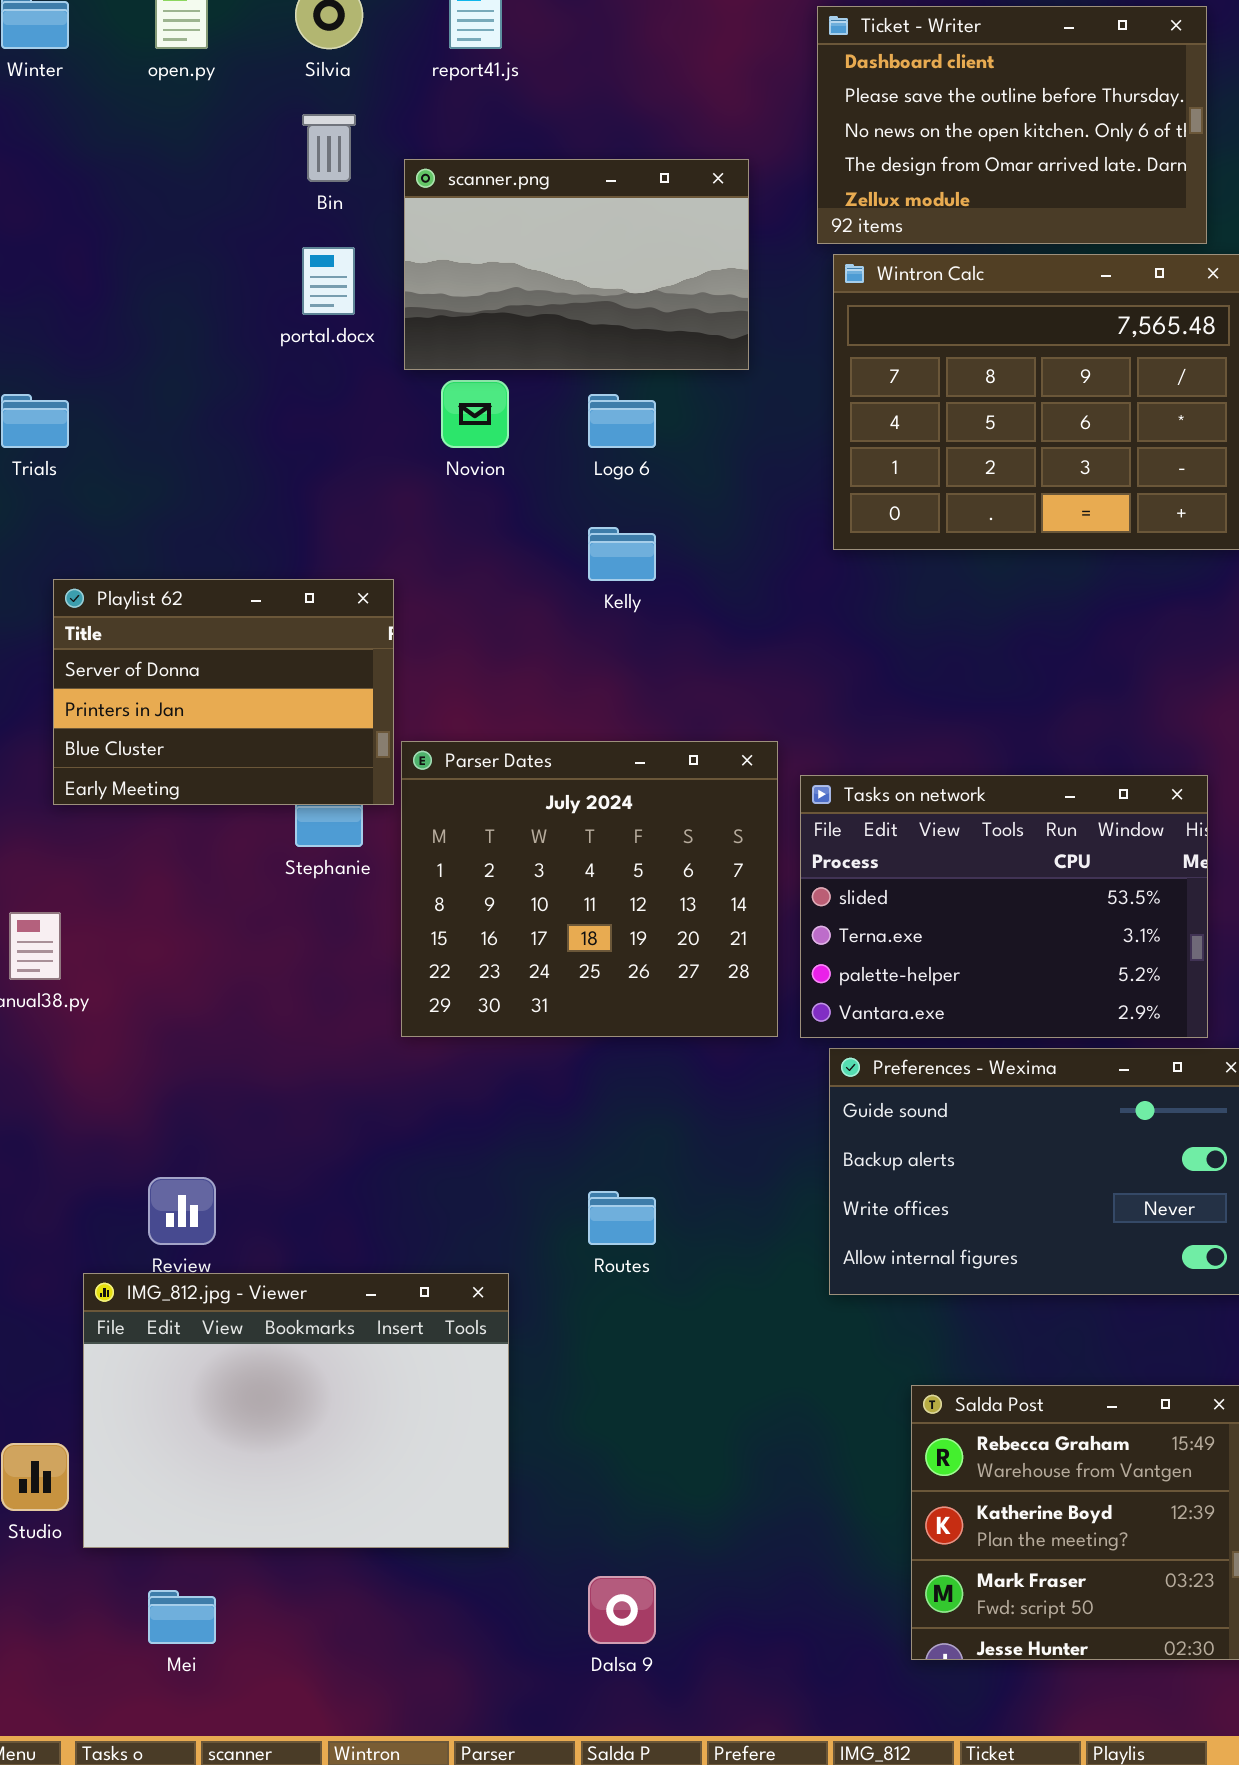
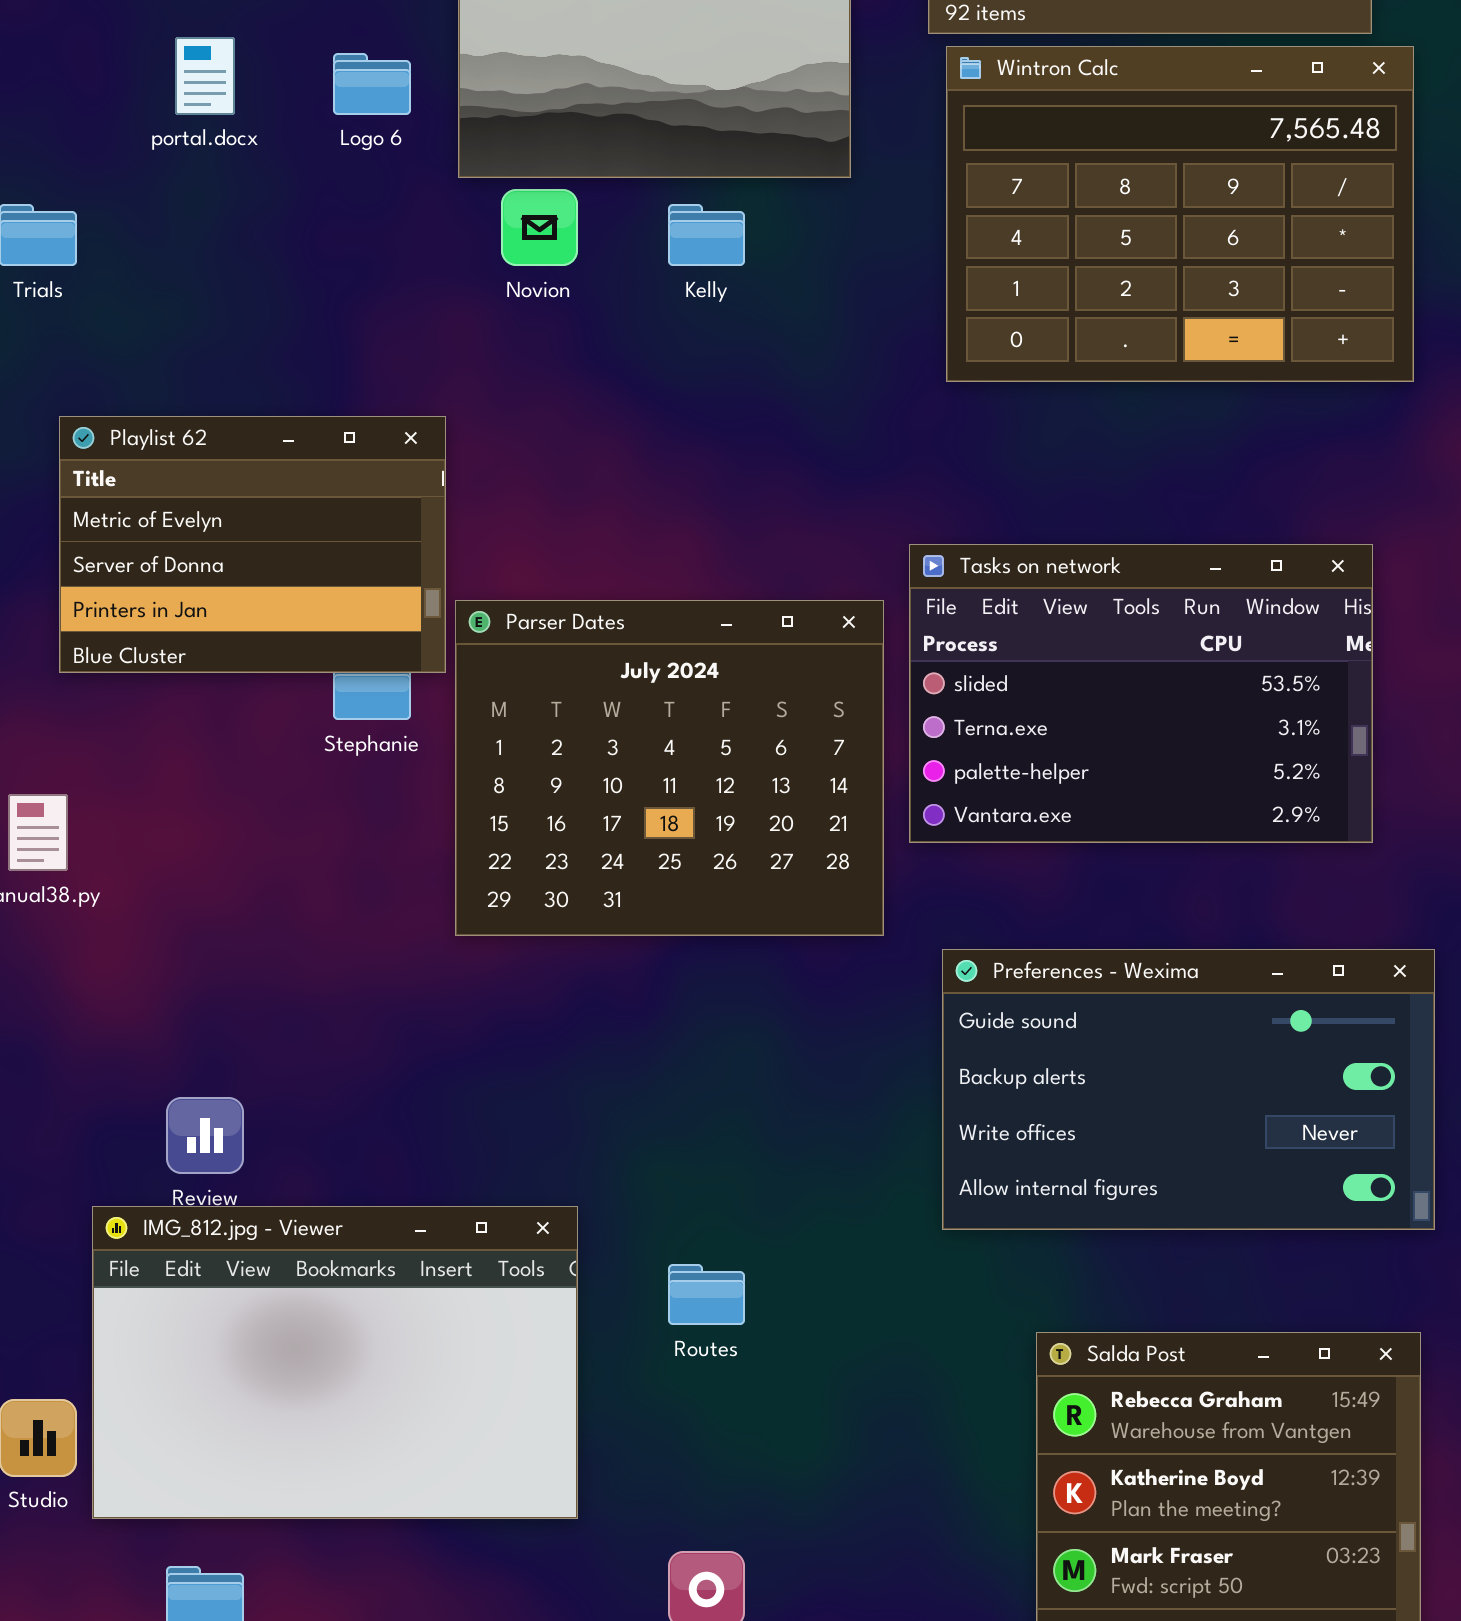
portal.docx: [302,247,355,315] -> [175,37,235,115], moved
Logo 6: [588,394,656,448] -> [333,53,411,115], moved
Kelly: [588,527,656,581] -> [668,204,745,266], moved
Playlist 62: [53,579,394,805] -> [59,416,446,673], scrolled up 1 row
Tasks on network: [800,775,1208,1038] -> [909,544,1373,843], moved
Routes: [588,1191,656,1245] -> [668,1264,745,1325], moved

